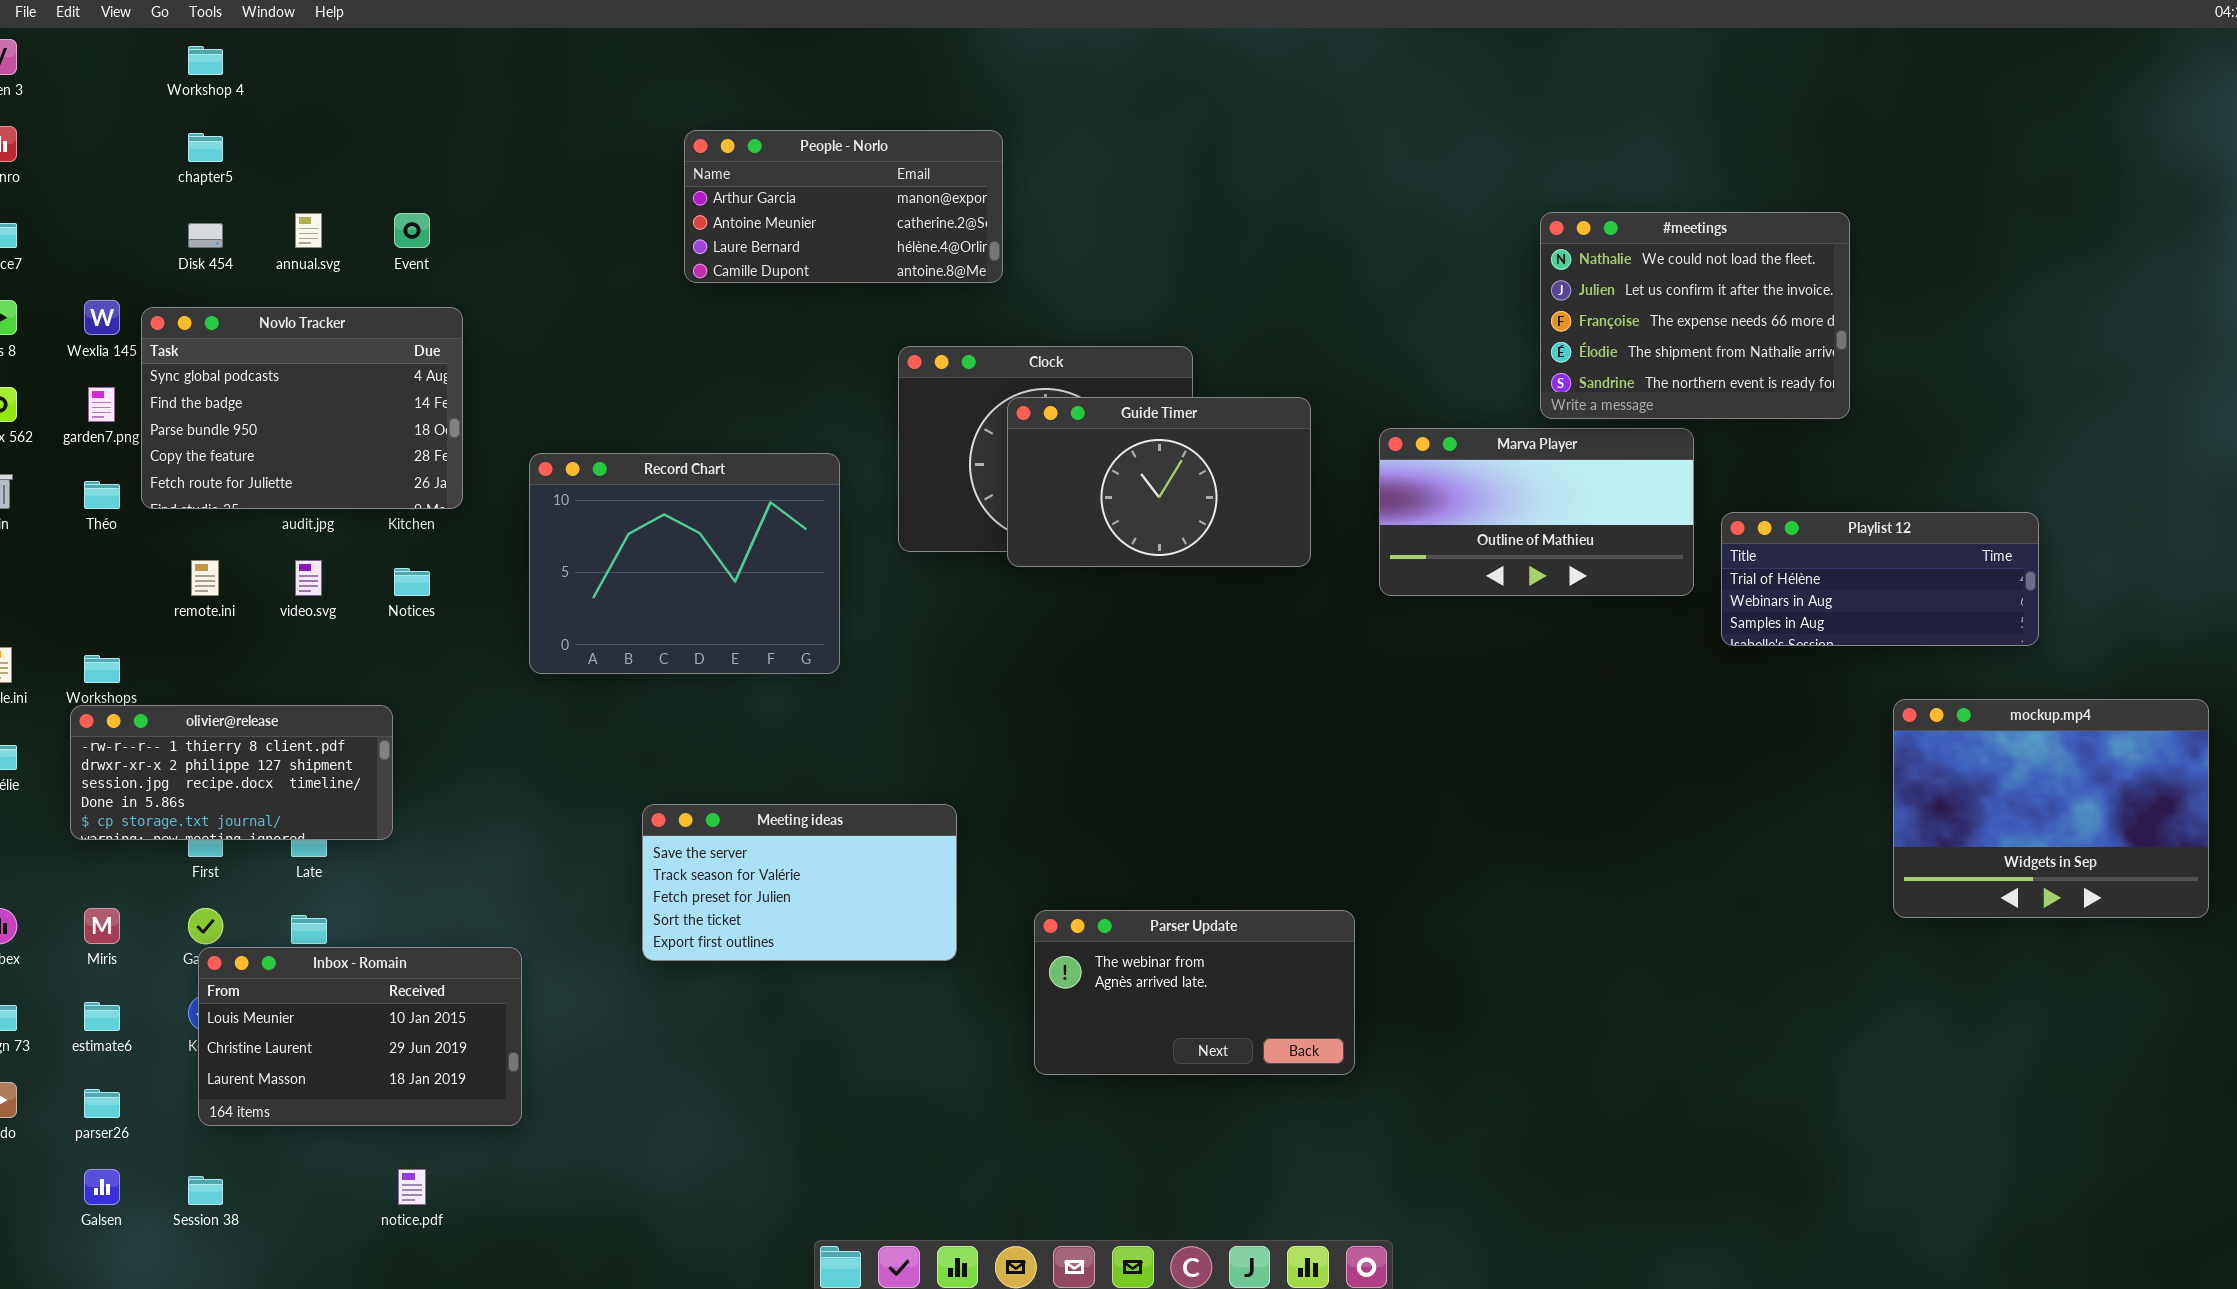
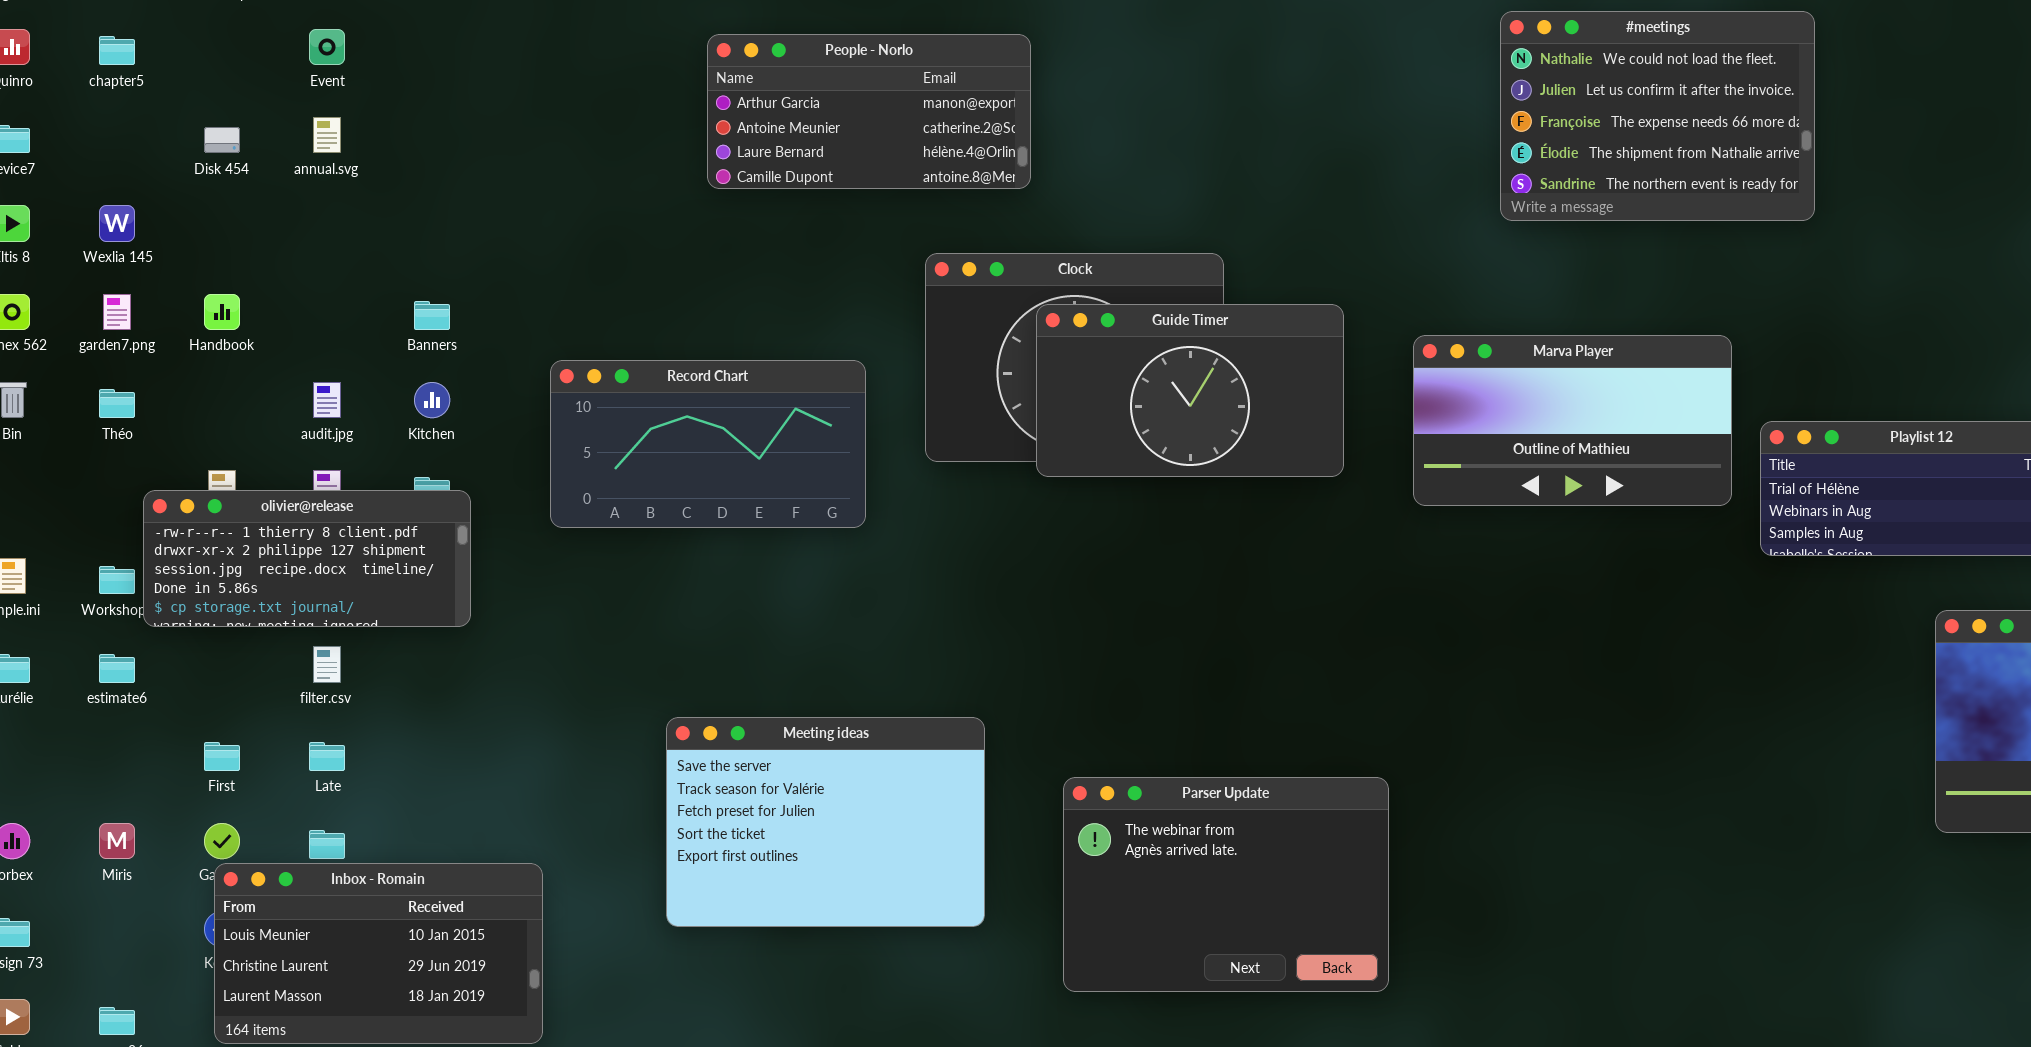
chapter5: [188,133,223,162] -> [99,36,135,65], moved
#meetings: [1540,212,1850,419] -> [1500,11,1815,221], moved
Event: [394,213,430,248] -> [309,29,345,65], moved
Novlo Tracker: [141,307,463,509] -> none, closed
Record Chart: [529,453,840,674] -> [550,360,866,528], resized
olivier@release: [70,705,393,840] -> [143,490,471,627], moved
Meeting ideas: [642,804,957,961] -> [666,717,985,927], resized
Parser Update: [1034,910,1355,1075] -> [1063,777,1389,992], resized
estimate6: [84,1002,120,1031] -> [99,654,135,683], moved

